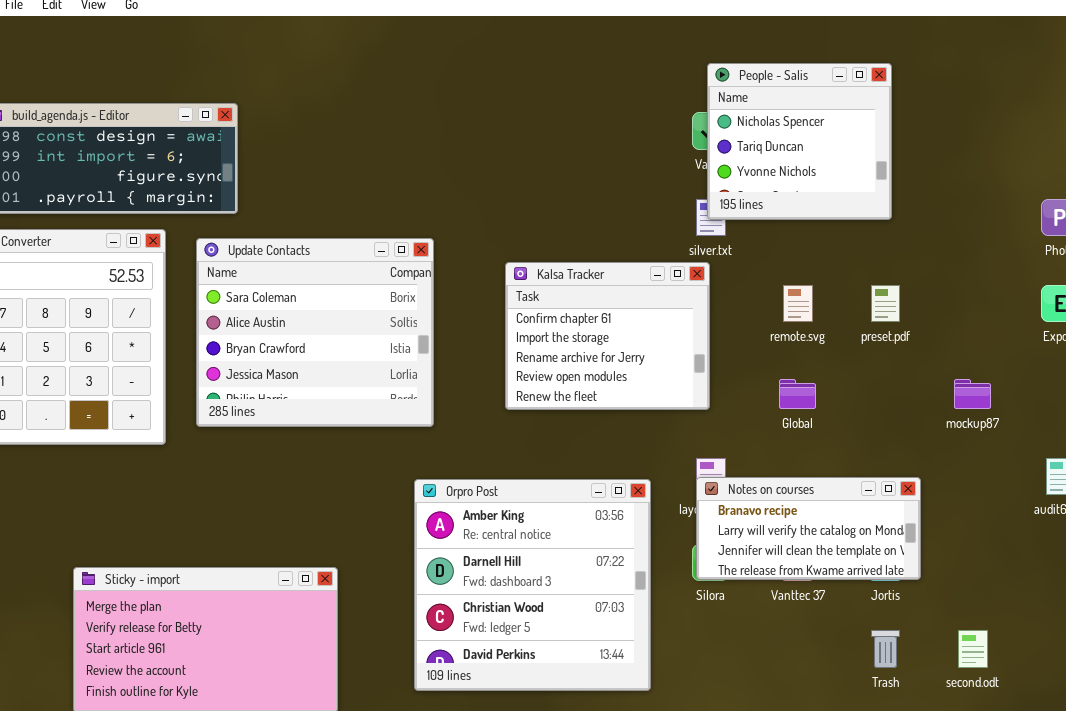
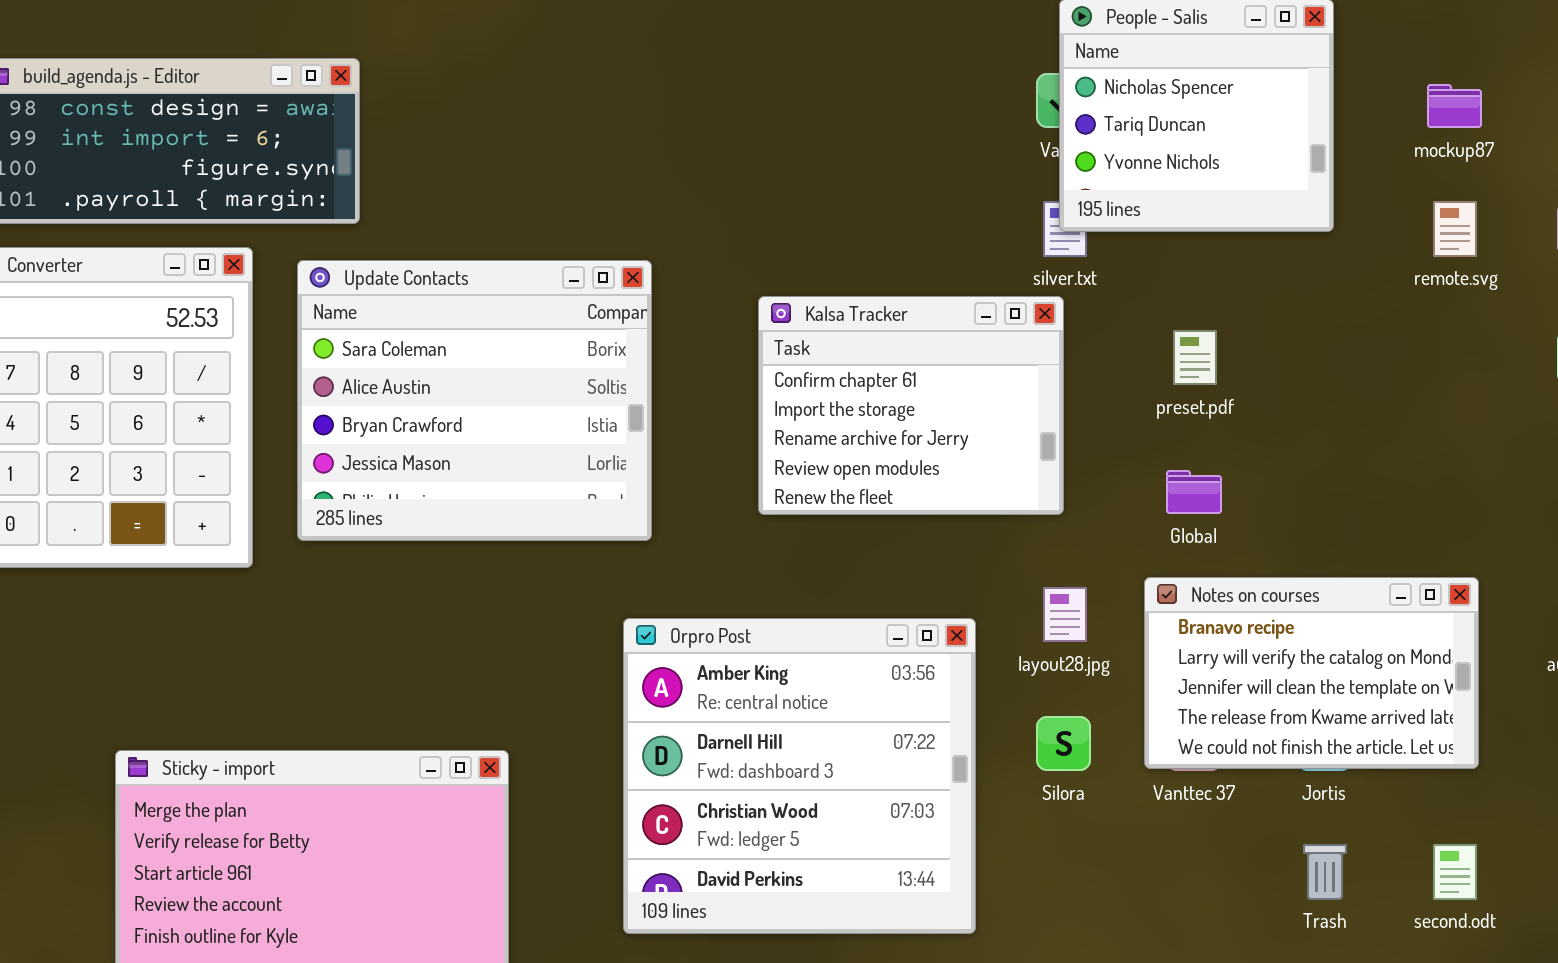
remote.svg: [783,285,813,322] -> [1433,201,1477,257], moved
preset.pdf: [871,285,900,322] -> [1173,330,1217,385], moved
mockup87: [954,379,991,409] -> [1427,84,1482,128], moved
Notes on courses: [696,477,921,580] -> [1144,577,1479,769], moved, resized

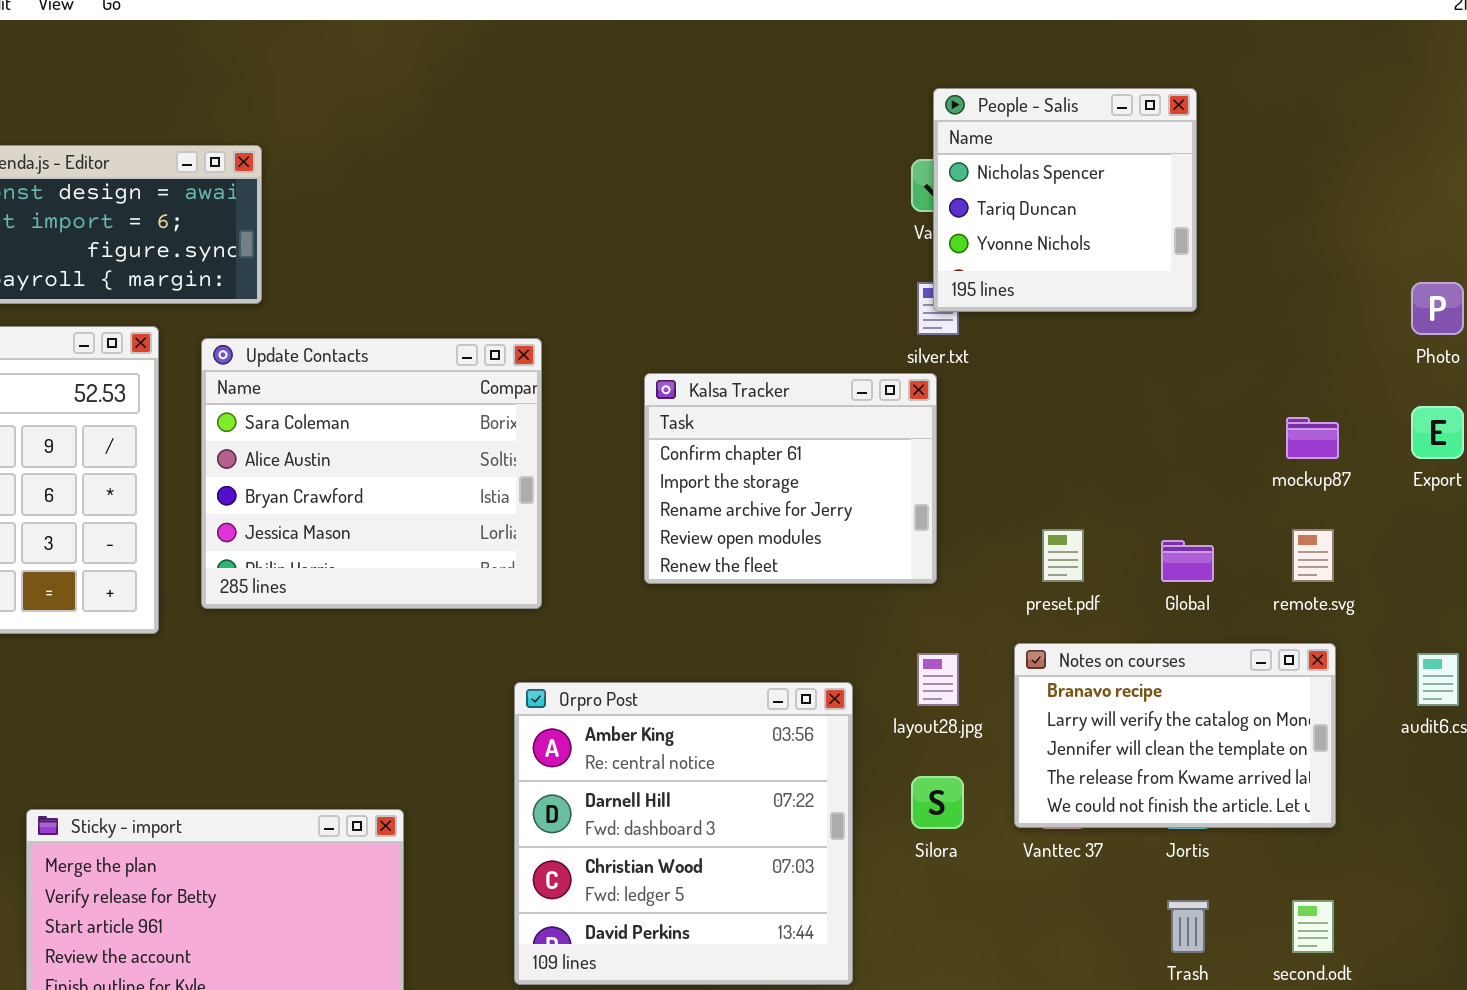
mockup87: [1427,84,1482,128] -> [1286,417,1339,459], moved
remote.svg: [1433,201,1477,257] -> [1292,529,1334,582], moved
preset.pdf: [1173,330,1217,385] -> [1042,529,1084,582], moved
Global: [1166,470,1222,514] -> [1161,540,1214,582], moved

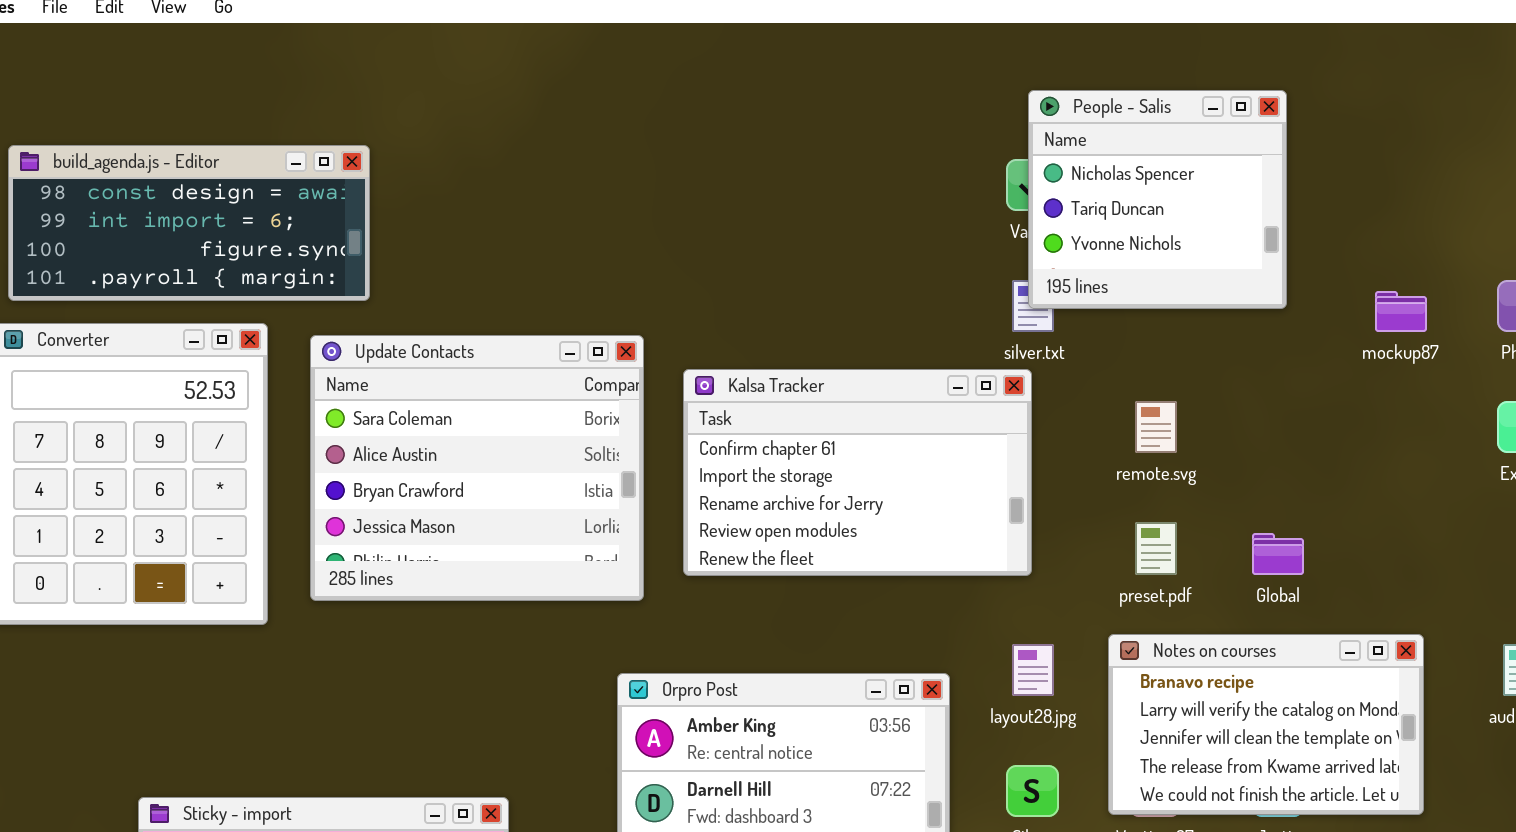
Kalsa Tracker: [644,373,937,584] -> [683,369,1032,576], resized
mockup87: [1286,417,1339,459] -> [1375,291,1427,332], moved
remote.svg: [1292,529,1334,582] -> [1135,401,1177,453], moved

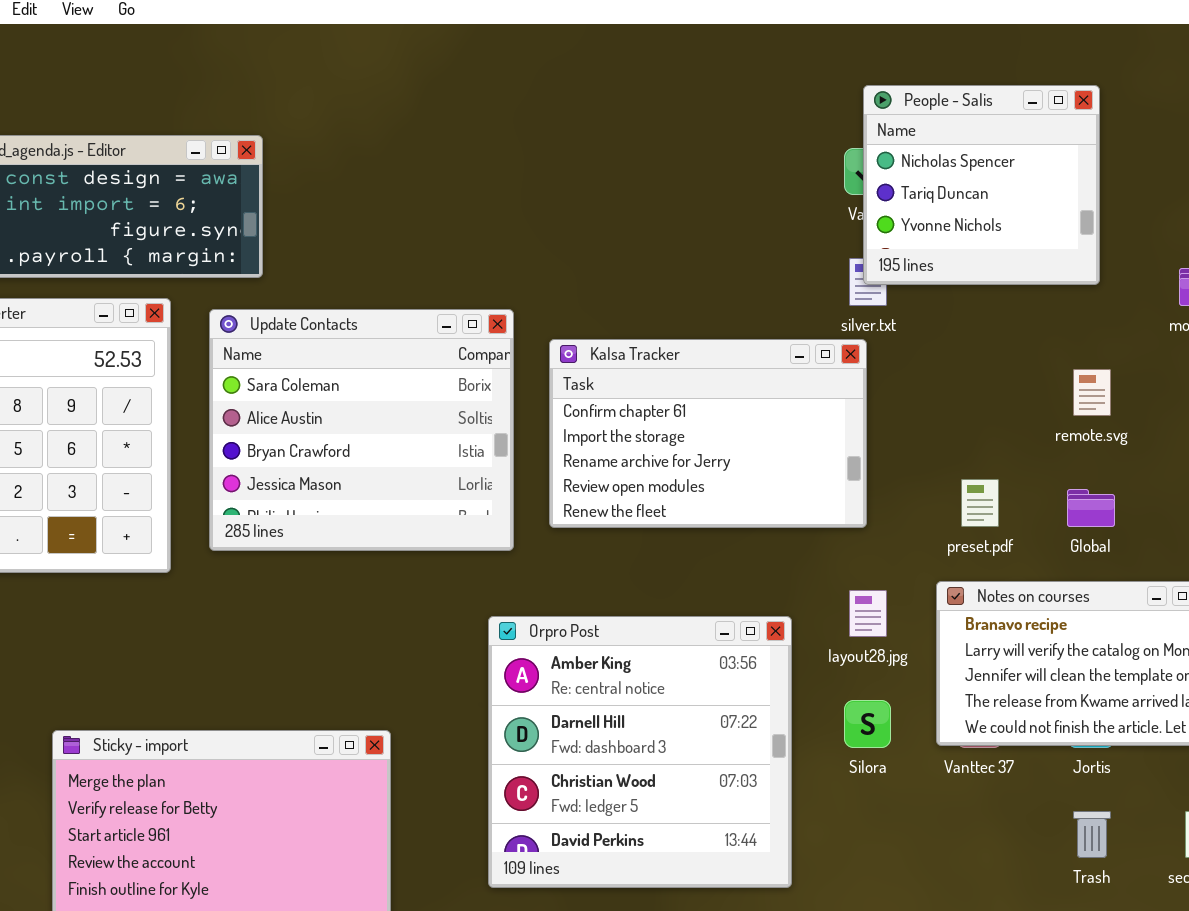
remote.svg: [1135,401,1177,453] -> [1073,369,1111,416], moved

